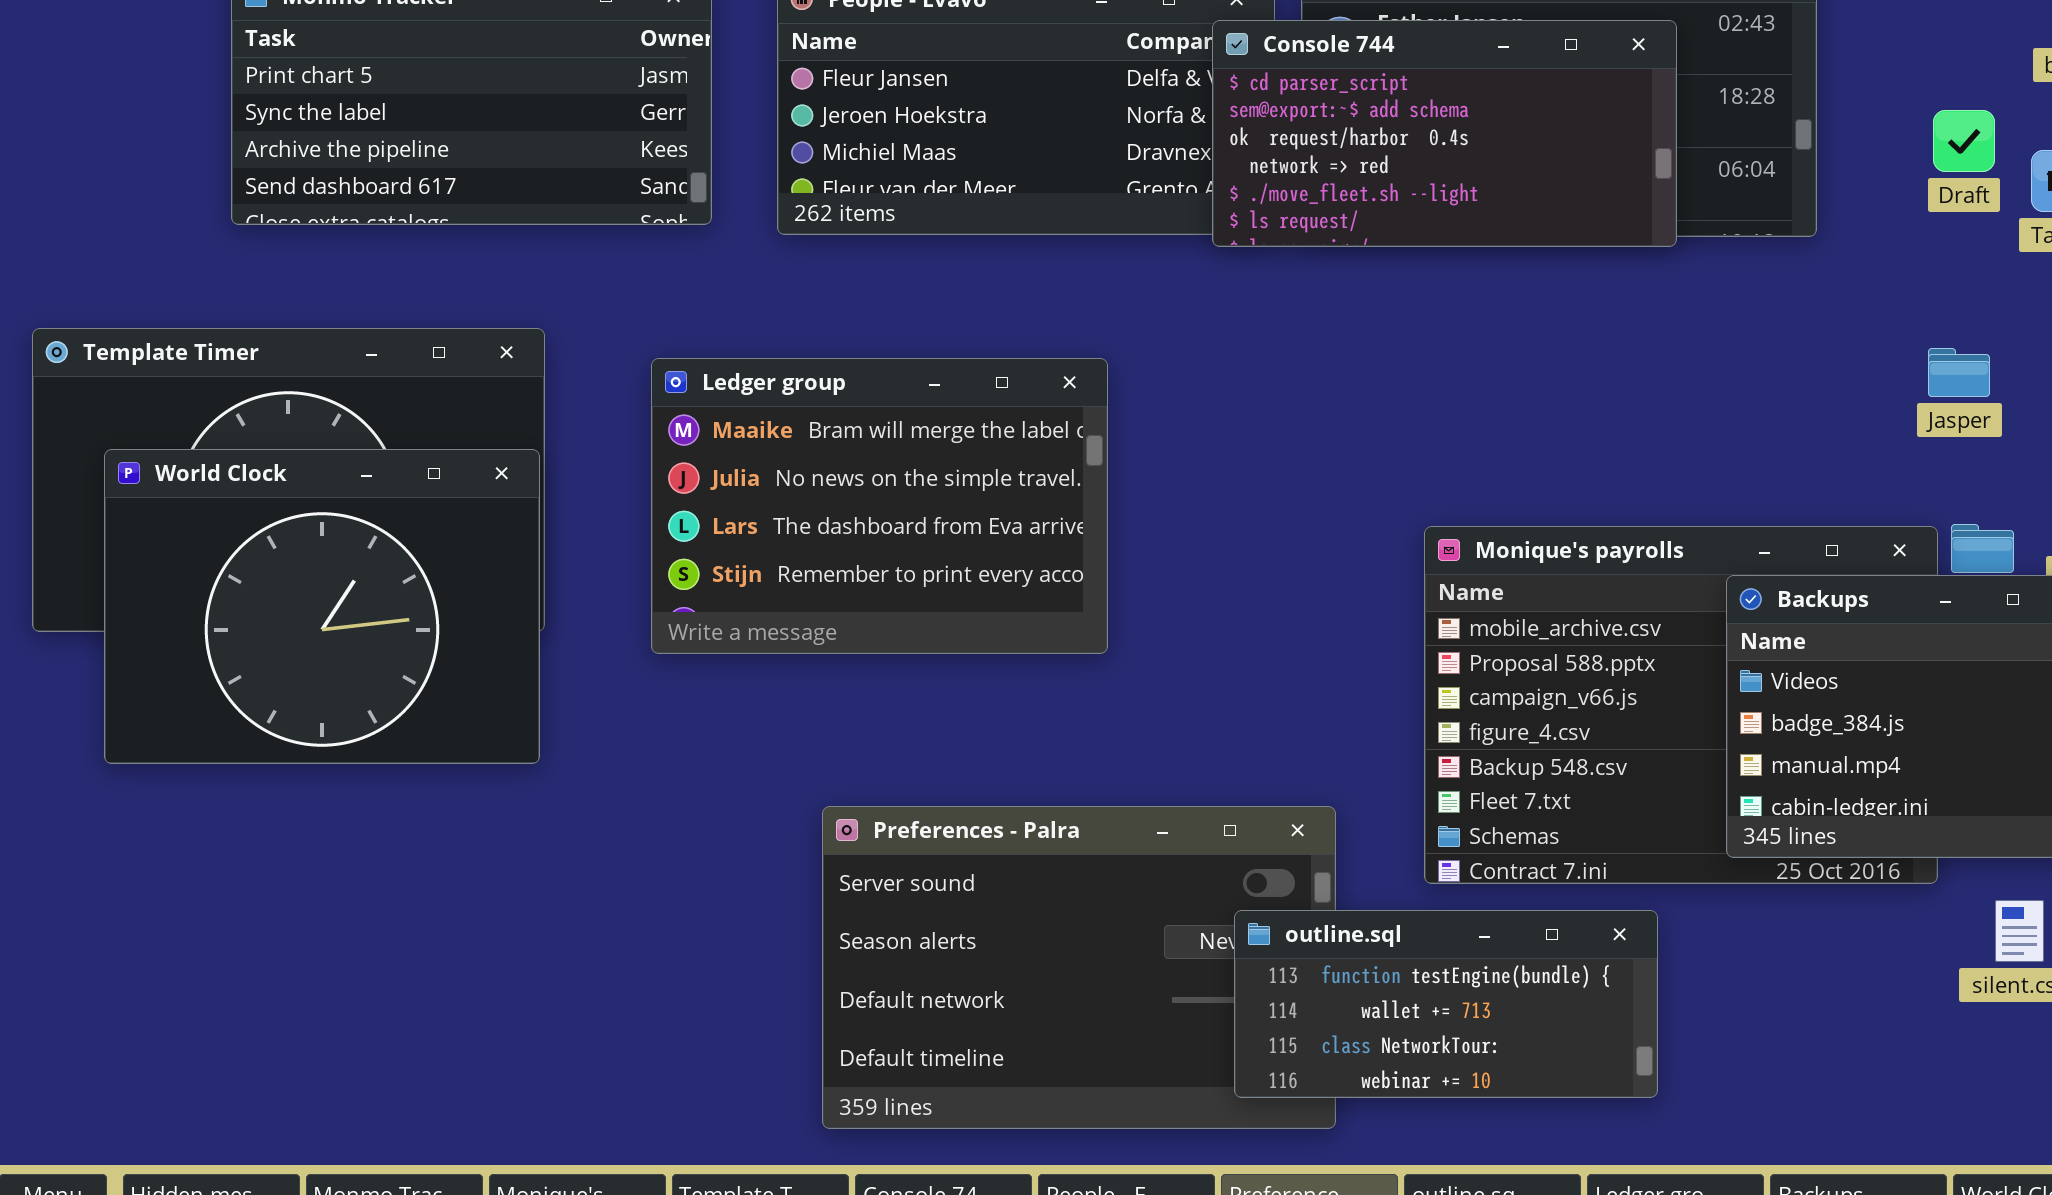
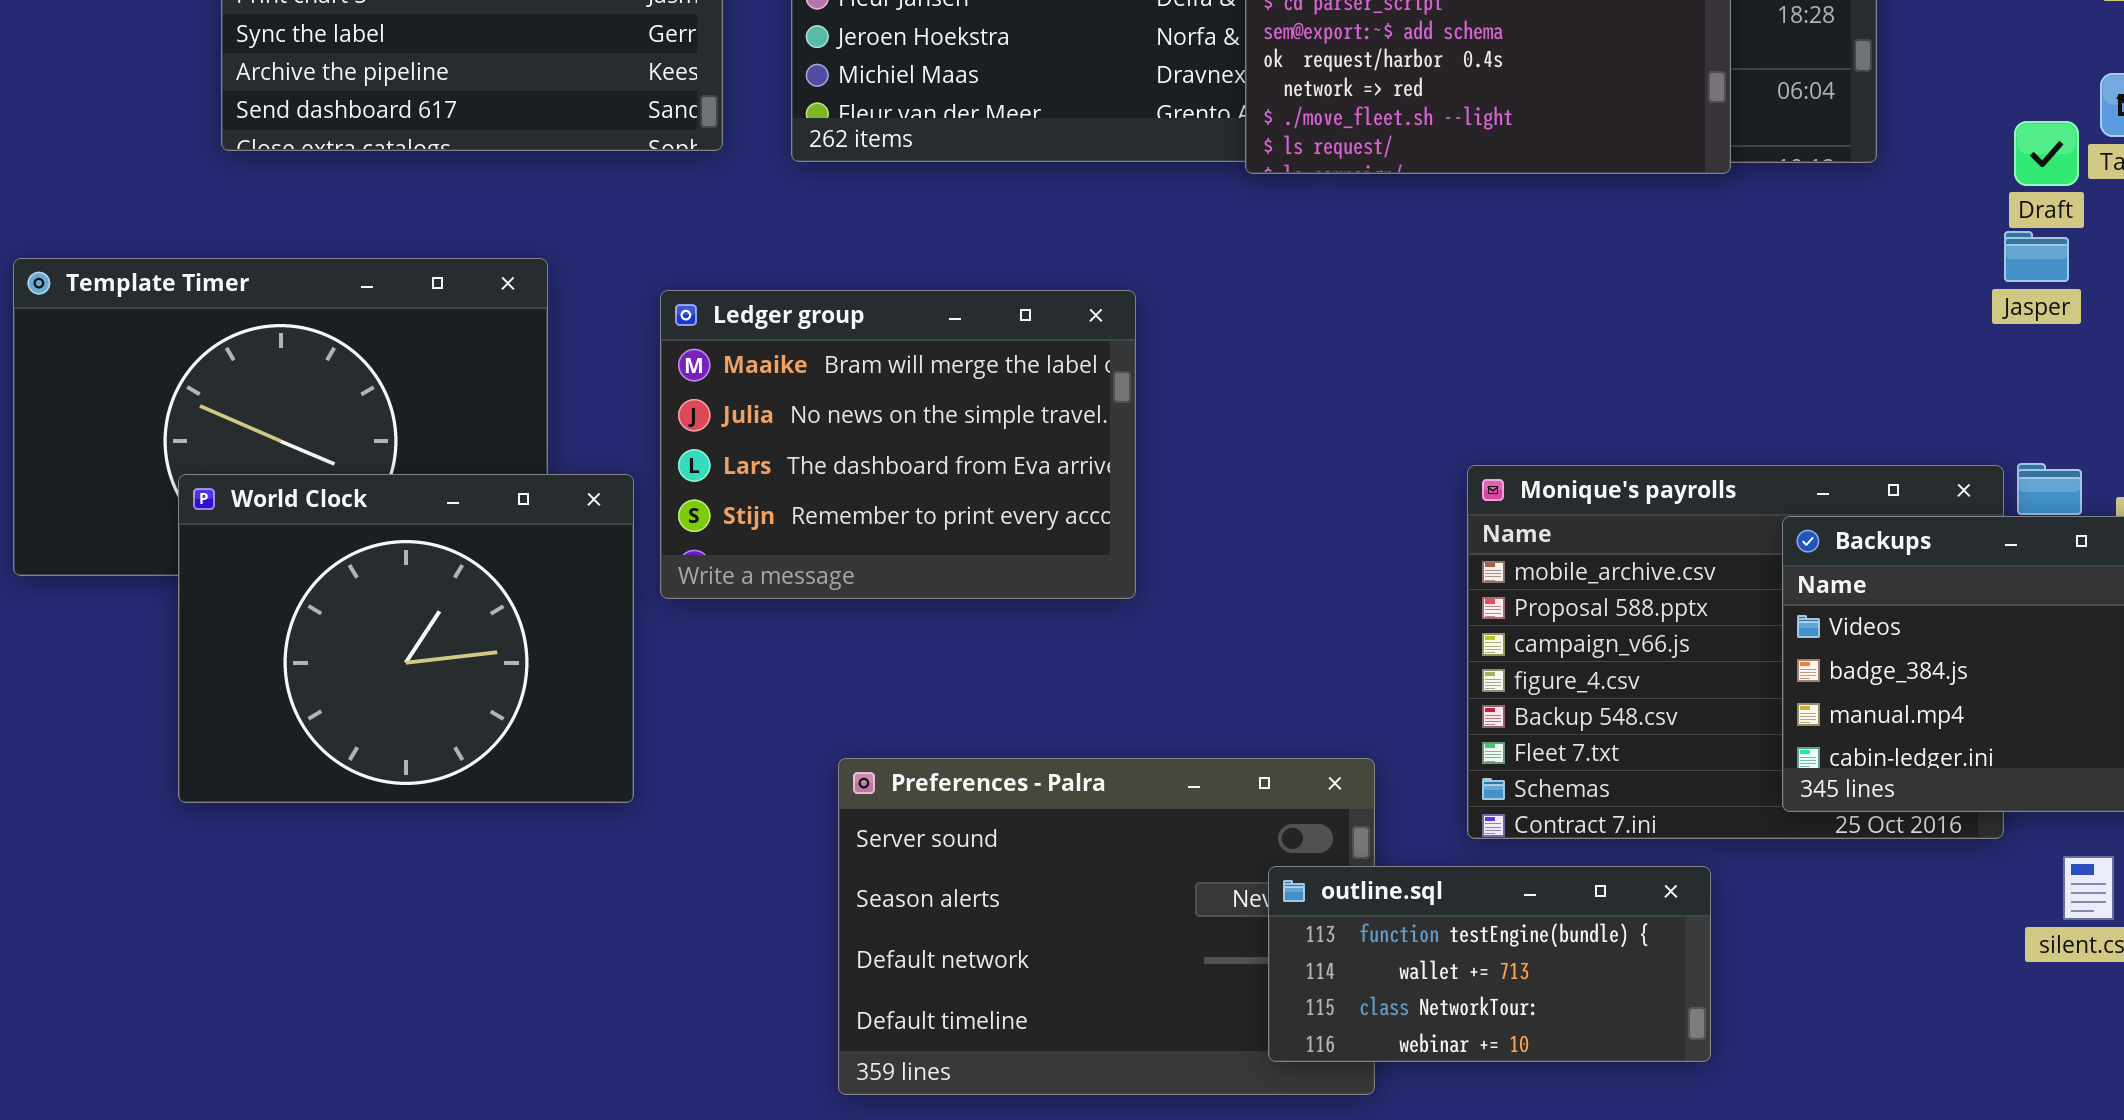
Draft: [1933,110,1995,172] -> [2014,121,2079,186], moved
Jasper: [1928,348,1990,397] -> [2004,231,2069,282], moved
World Clock: [104,449,540,764] -> [178,474,634,803], moved

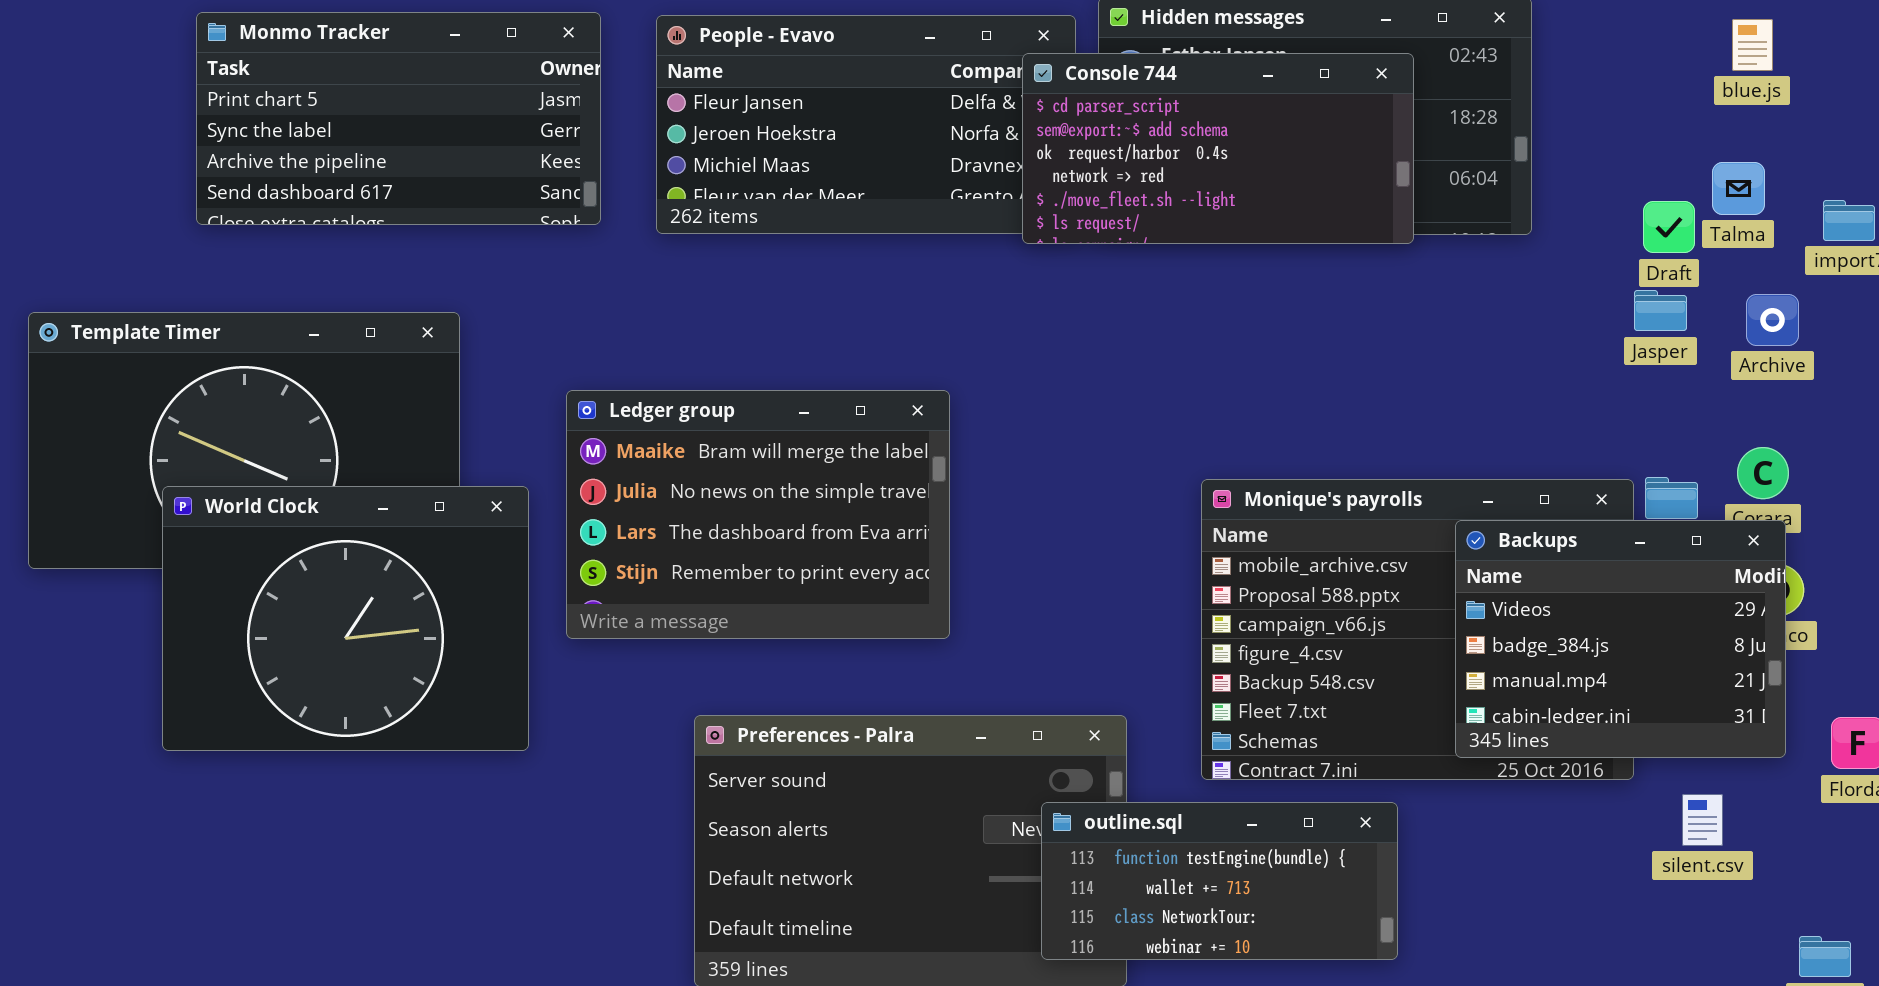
Ledger group: [660,290,1136,599] -> [566,390,950,639], moved

